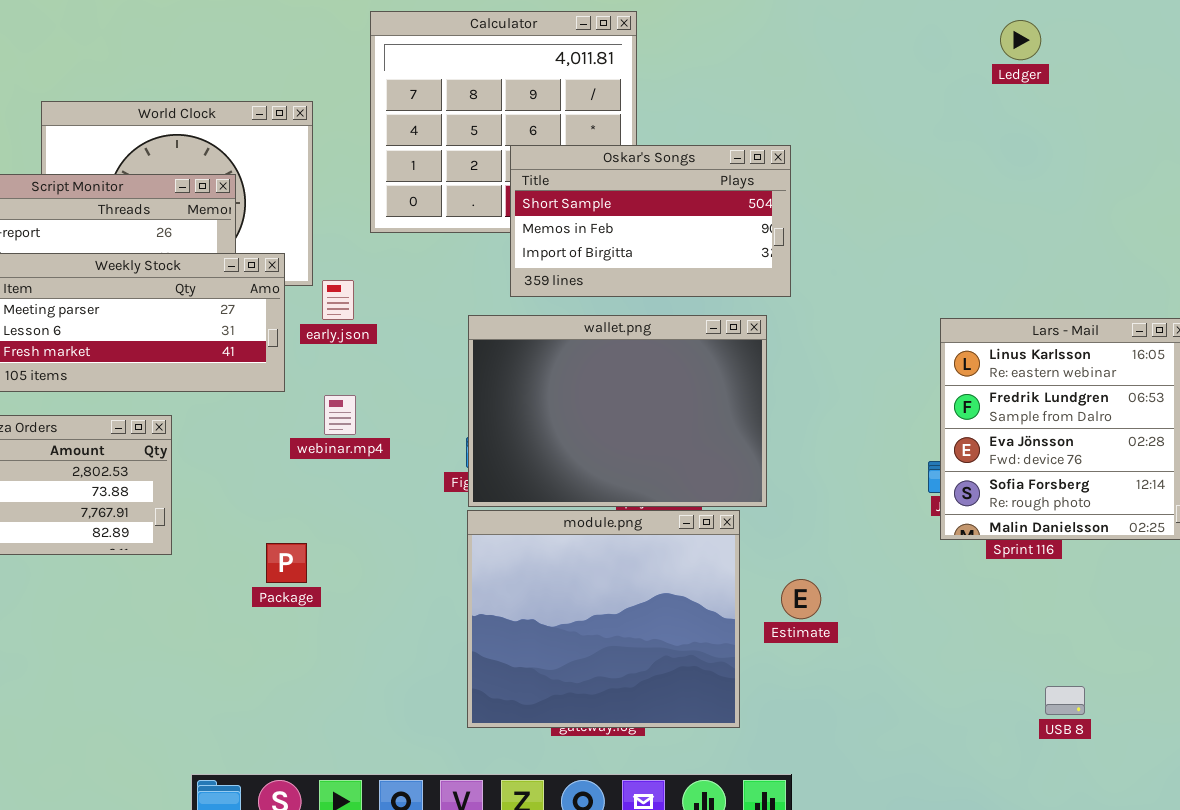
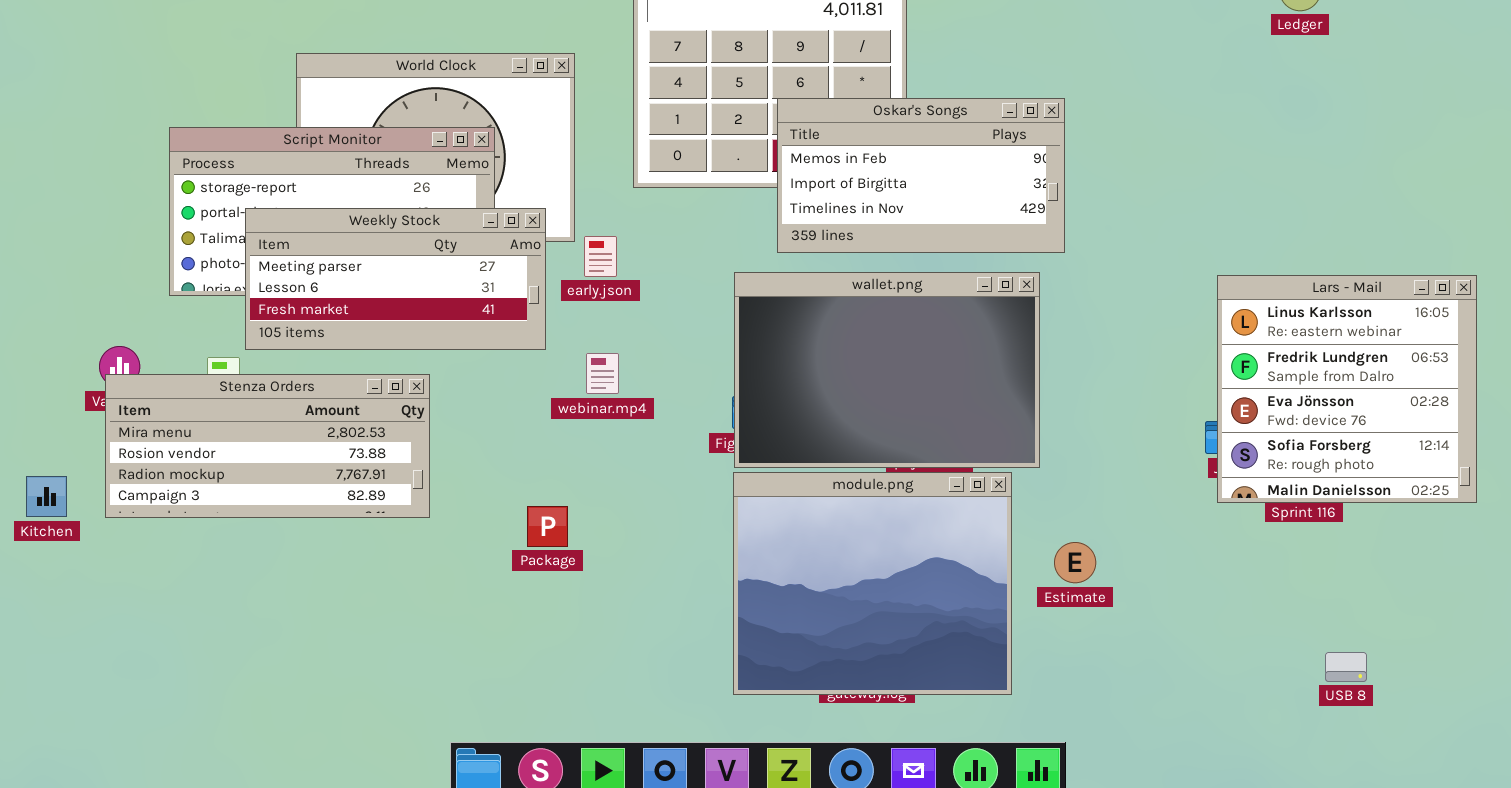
Oskar's Songs: [510,145,791,297] -> [777,98,1065,253], scrolled down 1 row

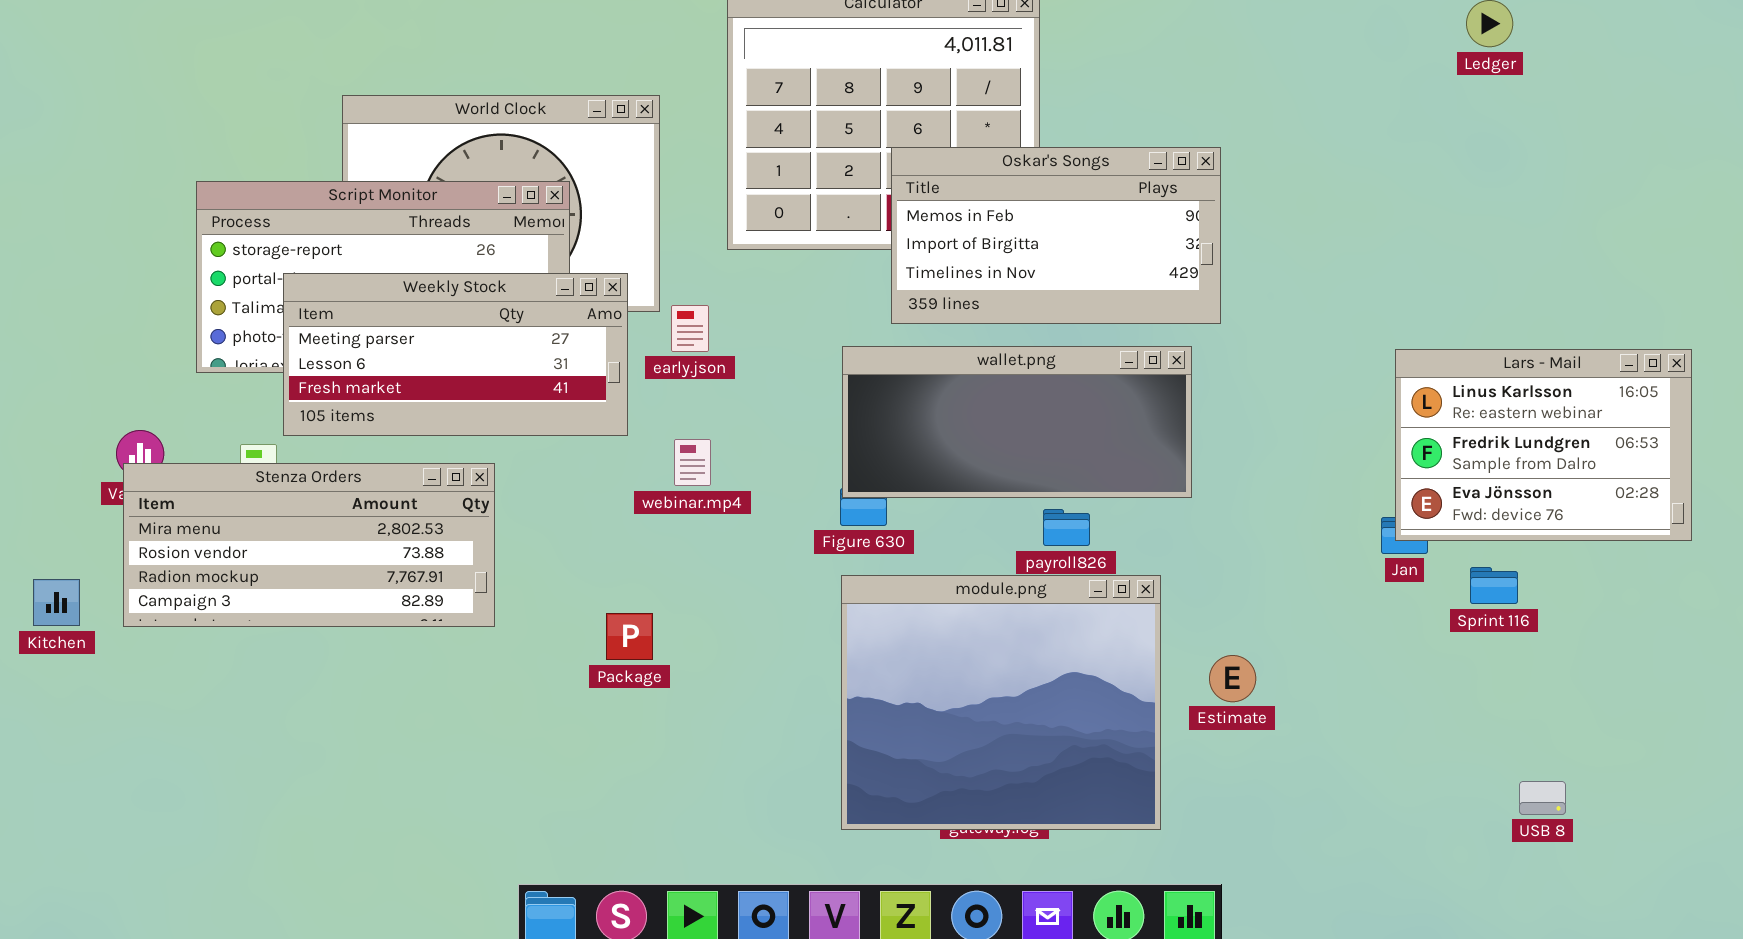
wallet.png: [734,272,1040,468] -> [842,346,1192,498], resized
Lars - Mail: [1217,275,1477,503] -> [1395,349,1692,541], resized

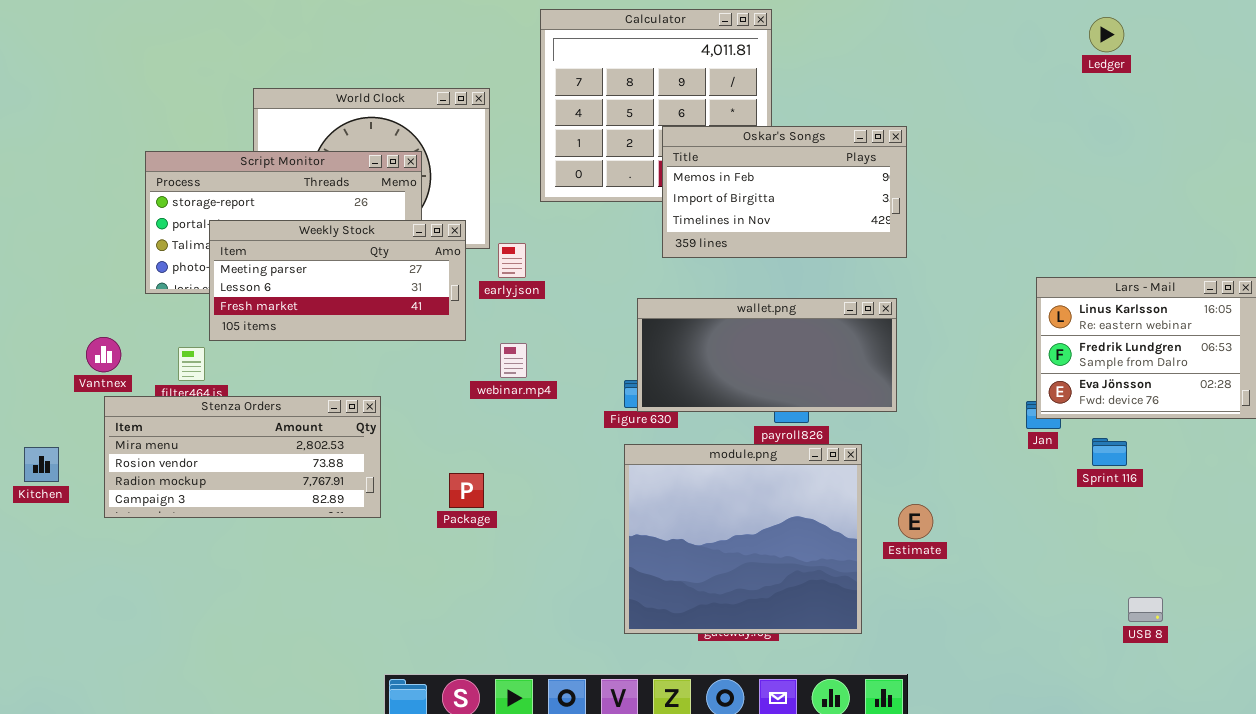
wallet.png: [842,346,1192,498] -> [637,298,897,412], moved
Stenza Orders: [123,463,495,627] -> [104,396,381,518], moved

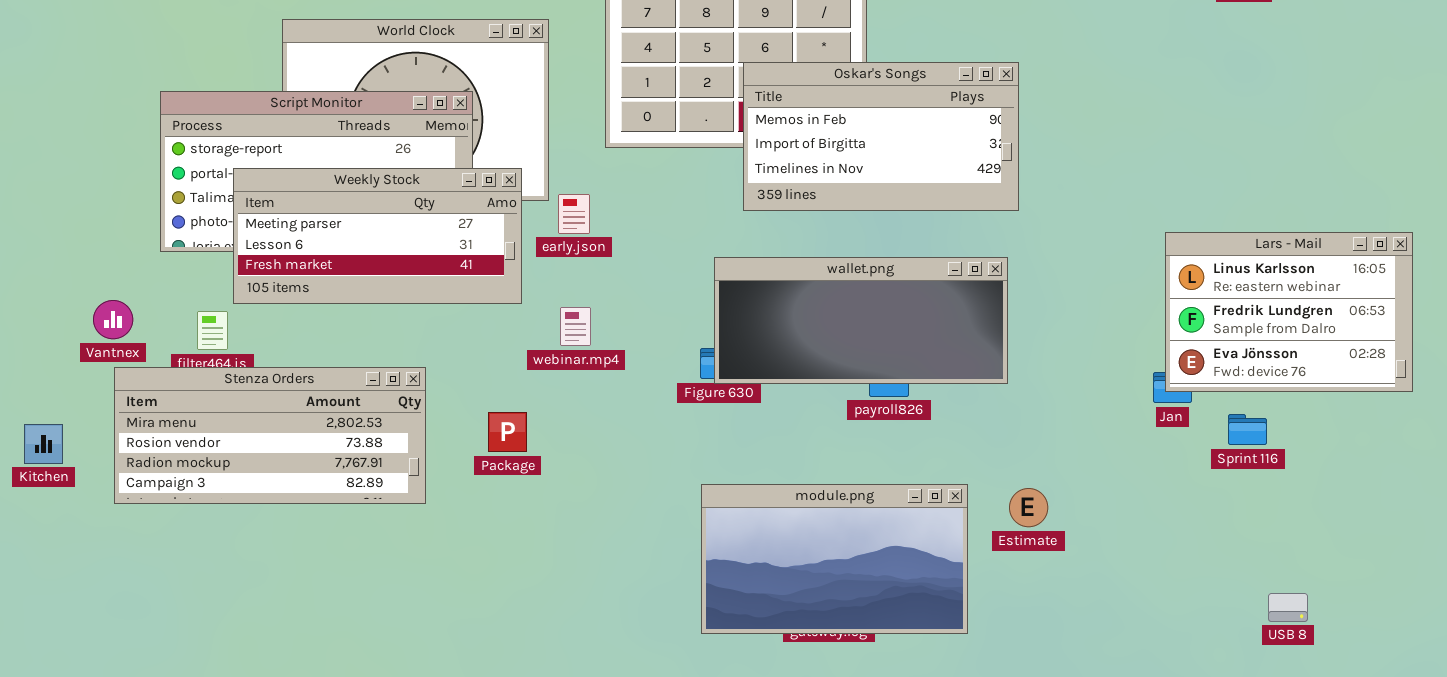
module.png: [624,444,862,634] -> [701,484,968,634], resized
Package: [449,473,484,508] -> [488,412,527,452], moved

